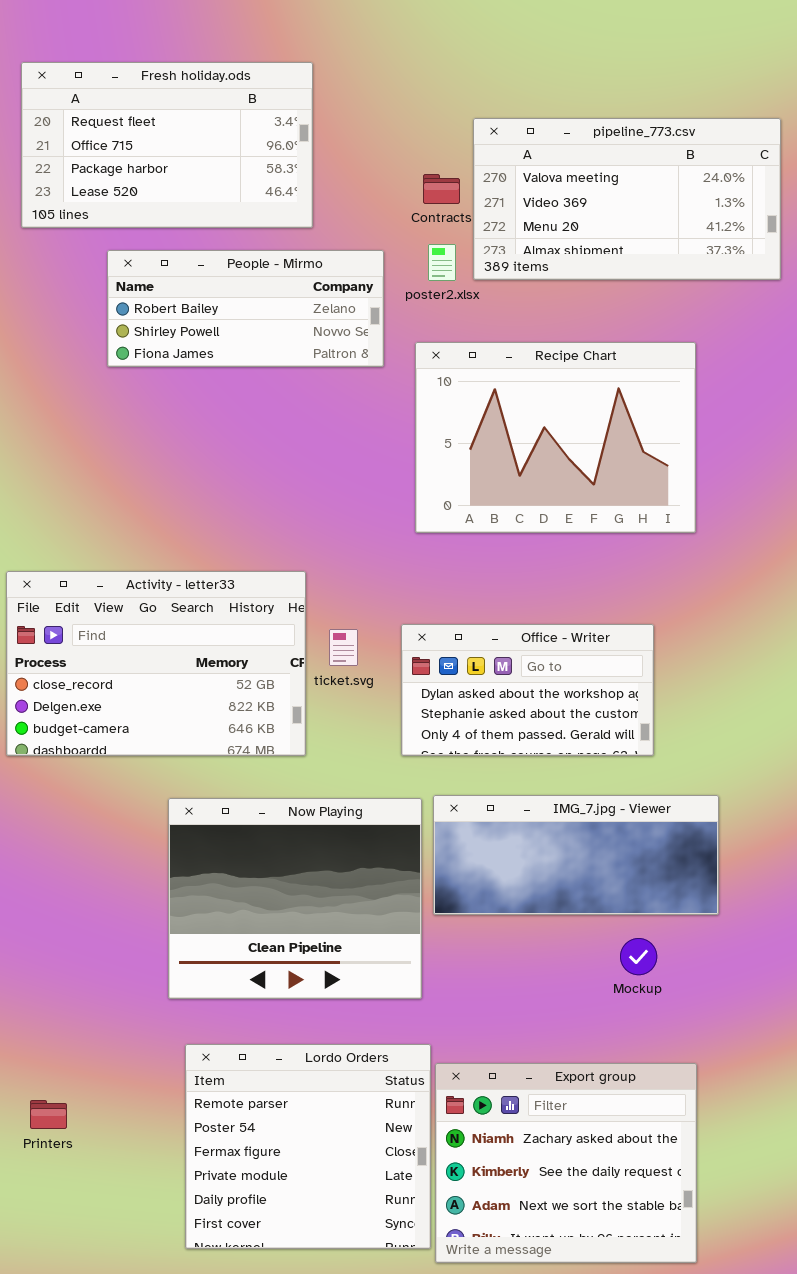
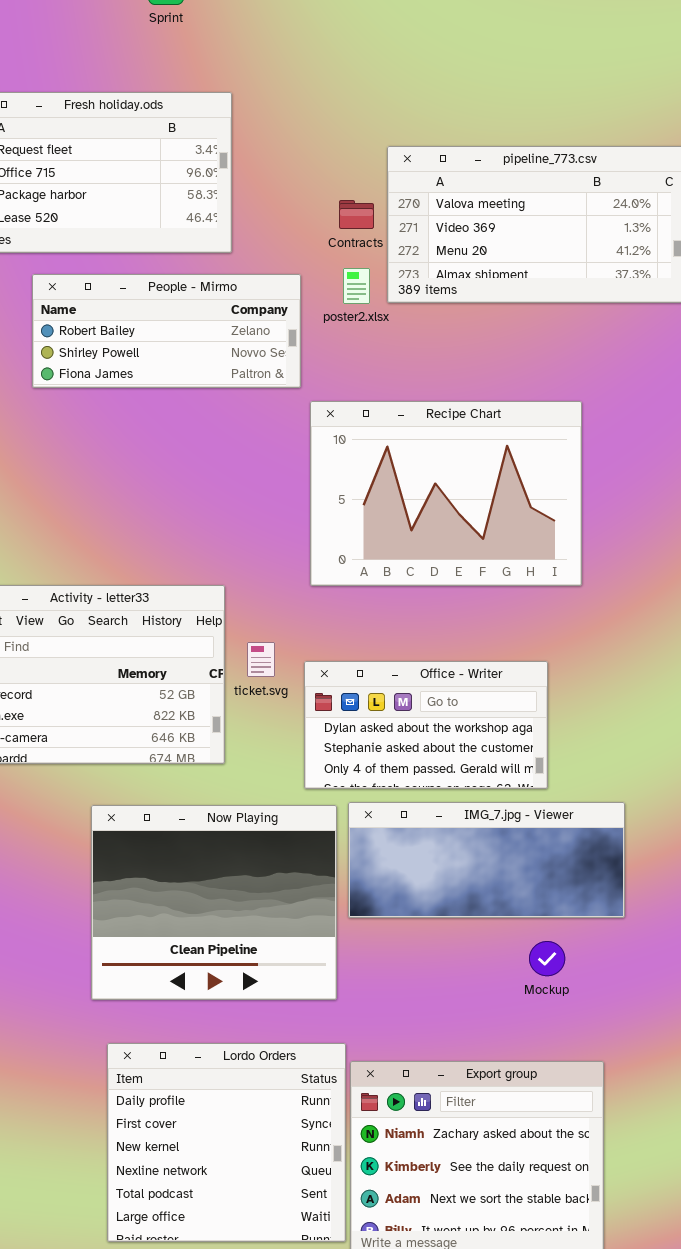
Recipe Chart: [415,342,696,533] -> [310,401,582,586], moved
Office - Writer: [401,624,654,756] -> [304,661,548,789], moved
Lordo Orders: [185,1044,431,1249] -> [107,1043,346,1242], scrolled down 4 rows

